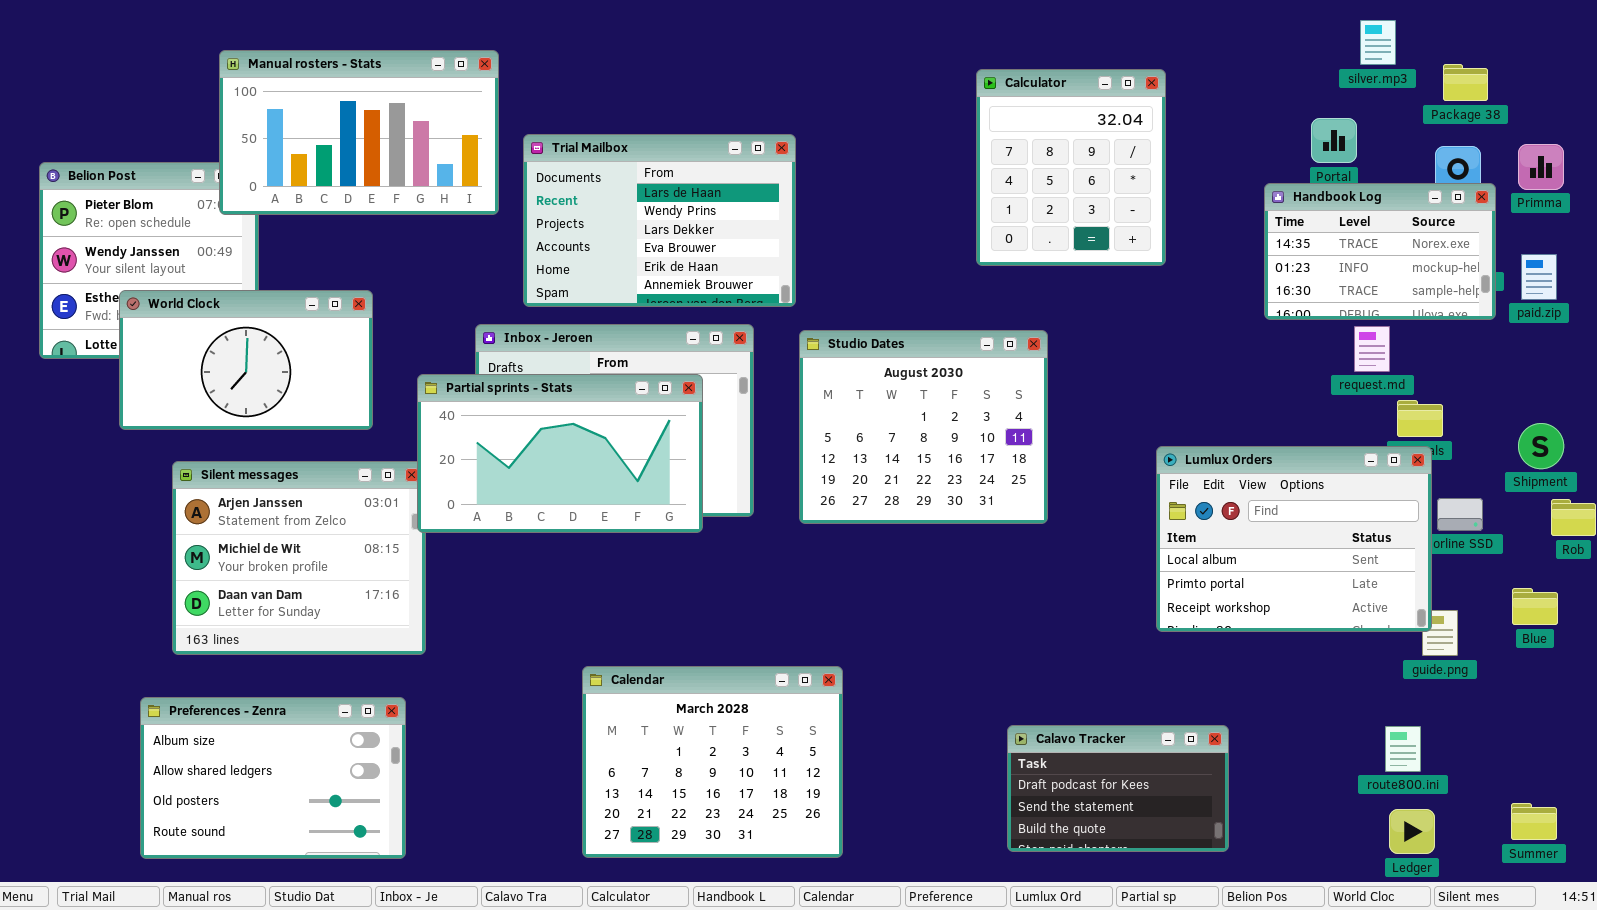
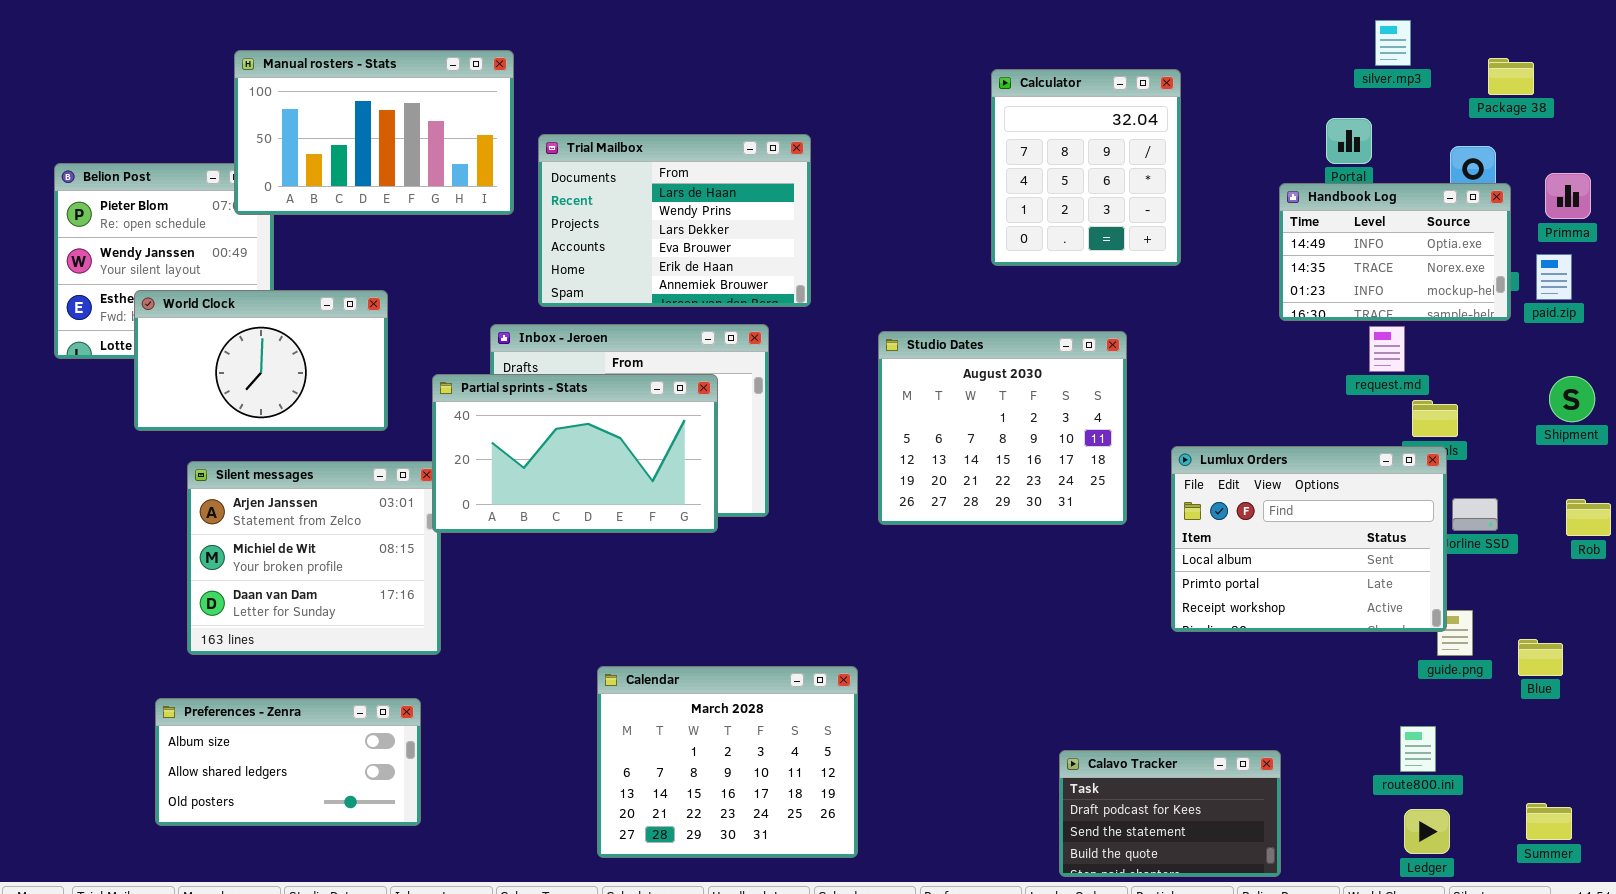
Package 38: [1443,64,1488,101] -> [1488,58,1534,95], moved
Primma: [1518,144,1564,190] -> [1545,173,1591,219], moved
Handbook Log: [1264,183,1496,320] -> [1279,183,1511,321], scrolled up 1 row
Studio Dates: [799,330,1048,524] -> [878,331,1127,525], moved
Shipment: [1518,423,1564,469] -> [1549,376,1595,422], moved
Blue: [1512,588,1558,625] -> [1518,639,1563,676], moved
Preferences - Zenra: [140,697,406,859] -> [155,698,421,826], resized
Calavo Tracker: [1007,725,1229,852] -> [1059,750,1281,877], moved

